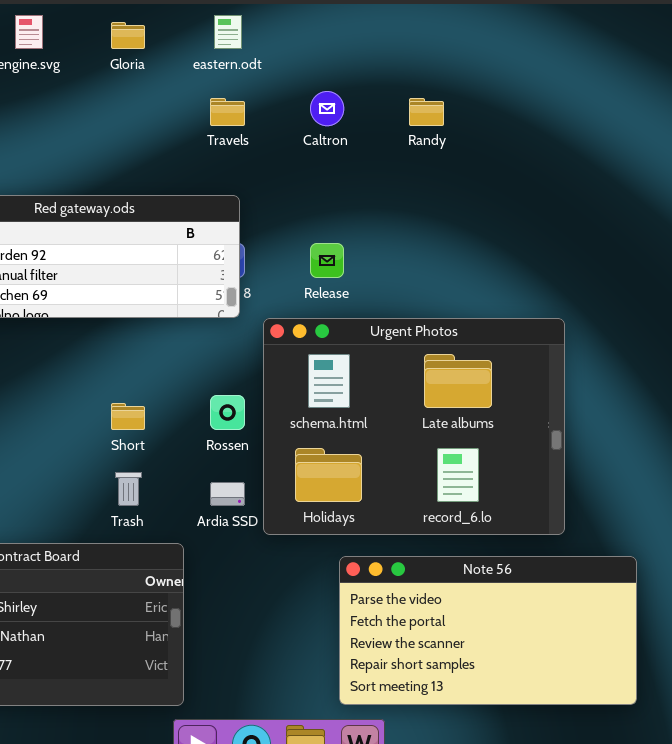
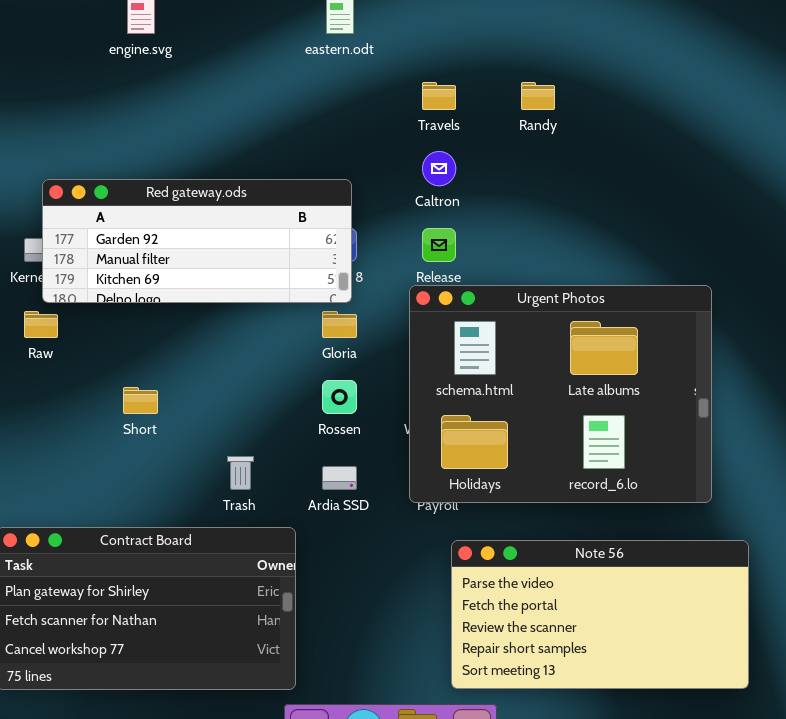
Gloria: [111,22,145,49] -> [322,311,357,338], moved
Caltron: [310,91,344,126] -> [422,151,456,186], moved
Travels: [210,98,245,126] -> [422,82,456,110], moved
Urgent Photos: [263,318,565,535] -> [409,285,712,503], moved
Short: [111,403,145,430] -> [123,387,158,414], moved

